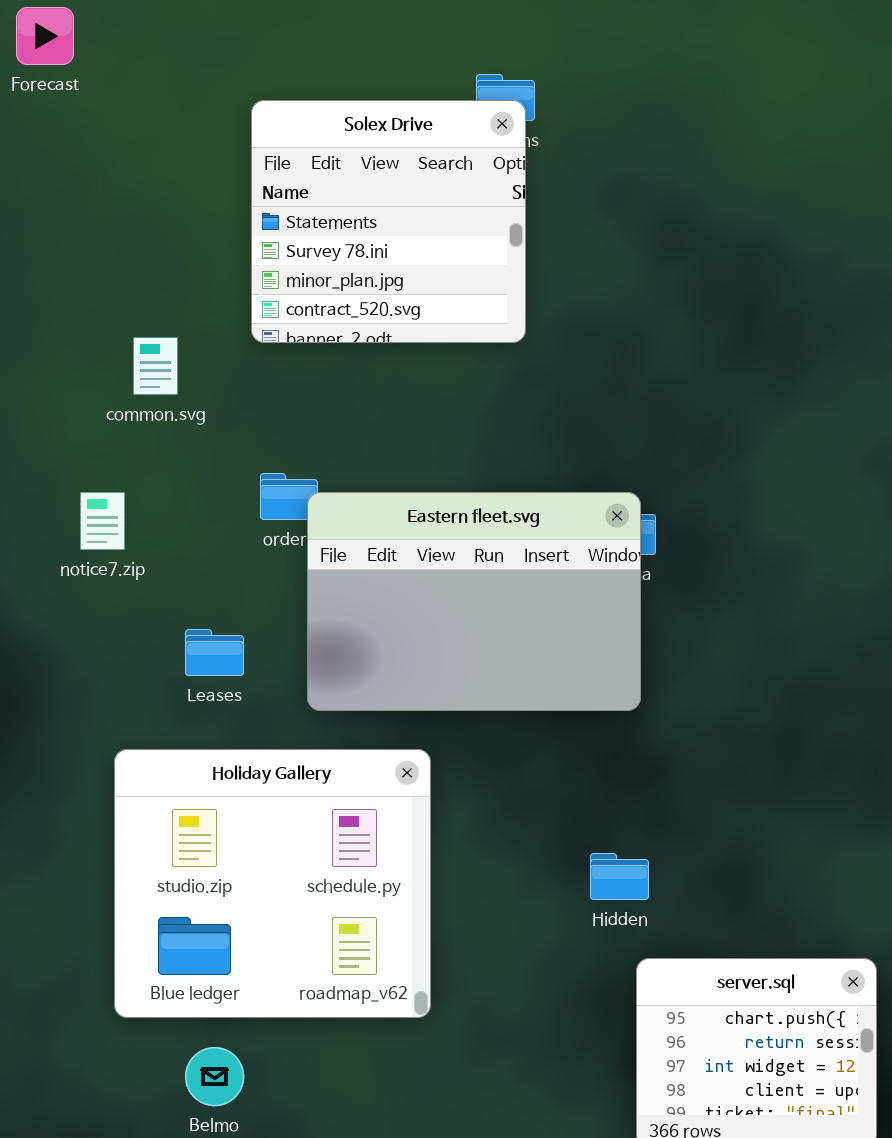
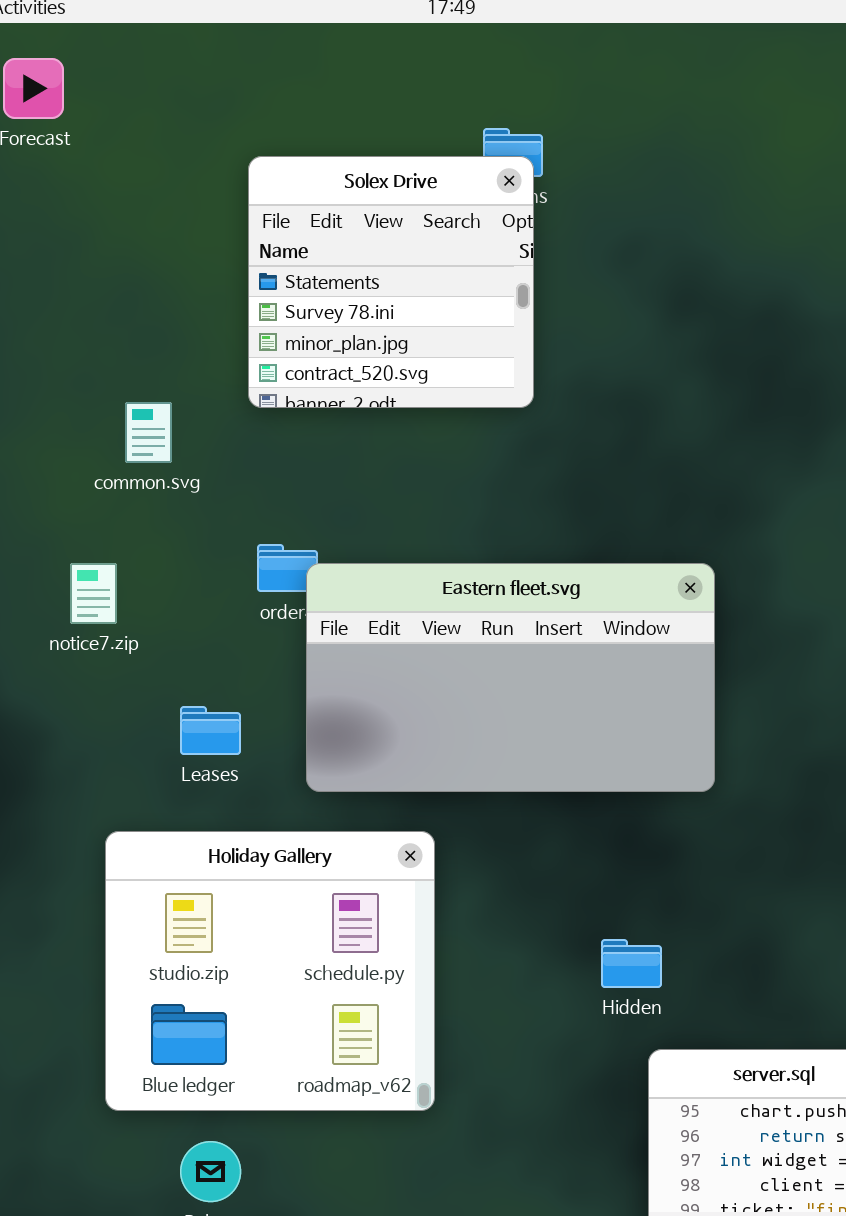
Eastern fleet.svg: [307,492,641,711] -> [306,563,715,792], resized

